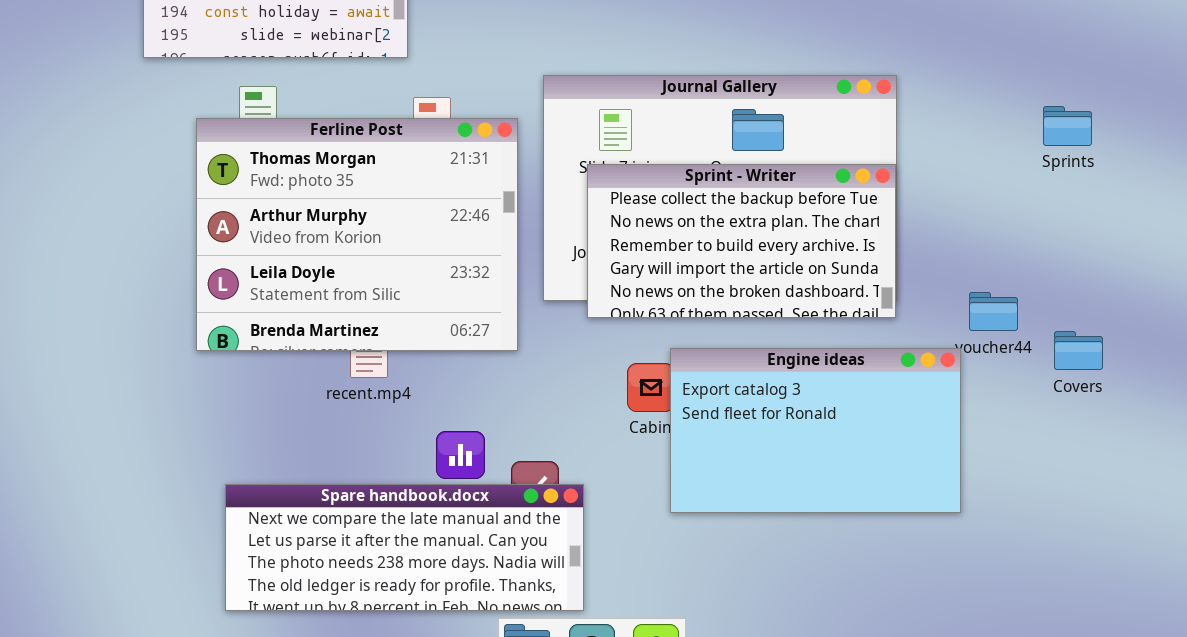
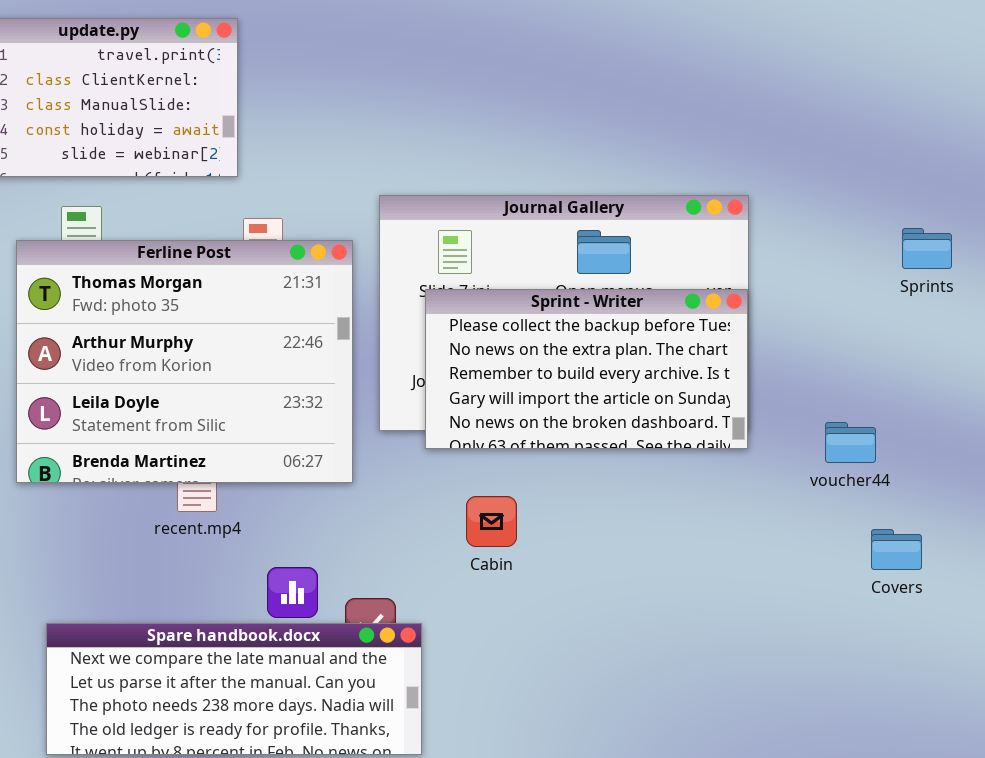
Covers: [1054,331,1103,370] -> [871,529,922,570], moved
Engine ideas: [670,348,961,513] -> none, closed

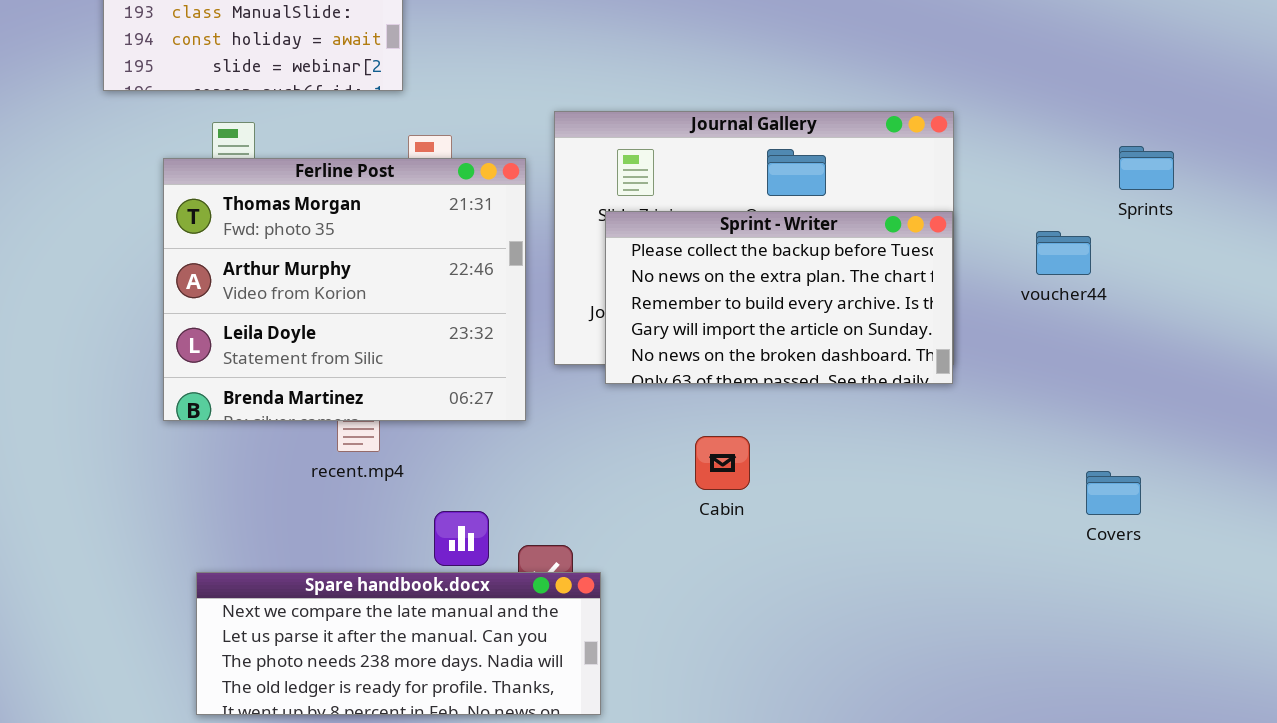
voucher44: [825,422,876,463] -> [1036,231,1091,275], moved
Cabin: [466,496,517,547] -> [695,436,750,490], moved

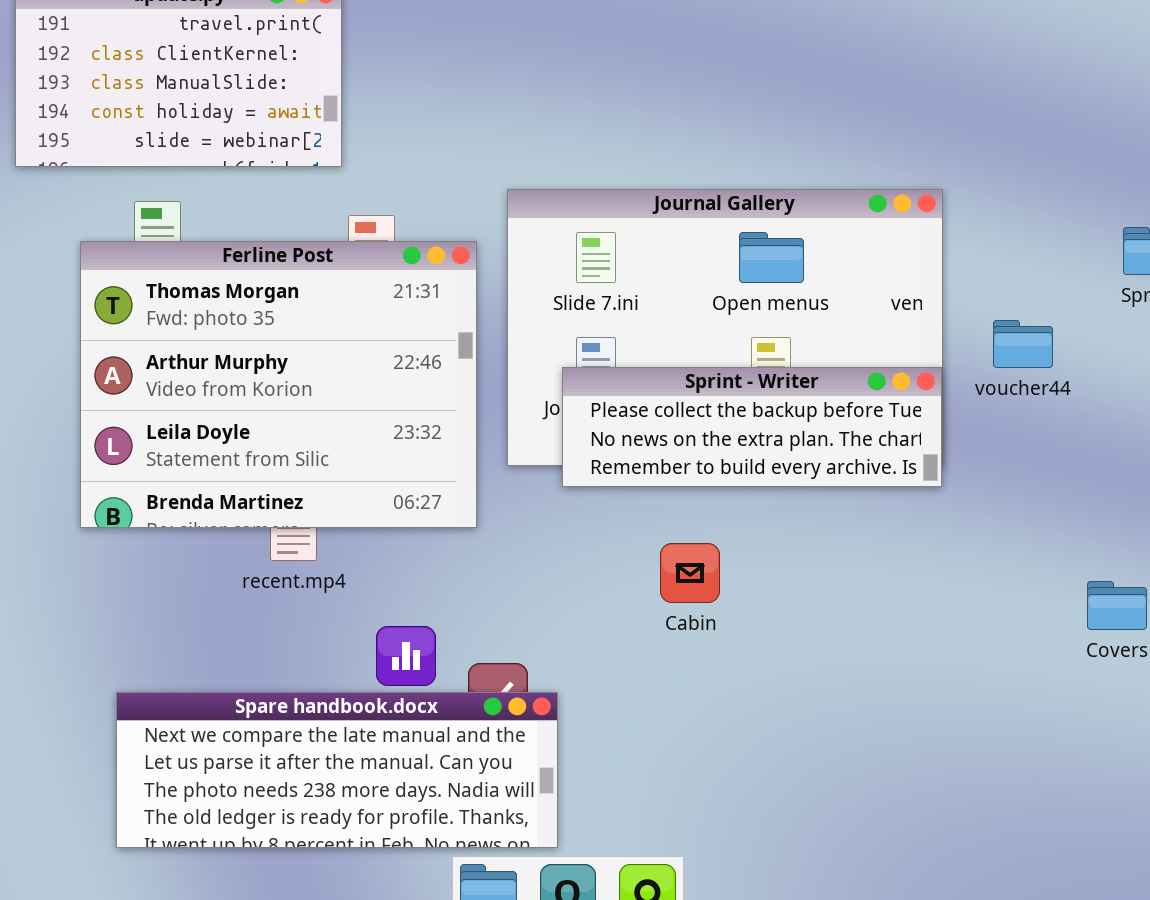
Sprint - Writer: [605,211,953,384] -> [562,367,942,487], resized
voucher44: [1036,231,1091,275] -> [993,320,1053,368], moved

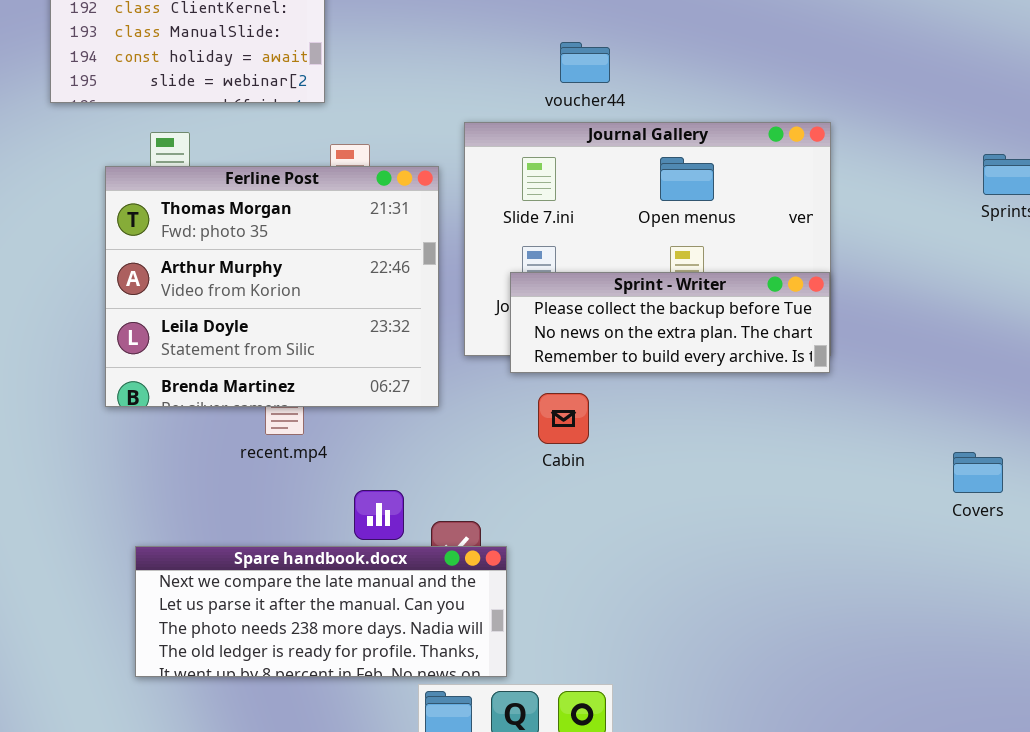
voucher44: [993,320,1053,368] -> [560,42,610,83], moved
Cabin: [660,543,720,603] -> [538,393,589,444], moved

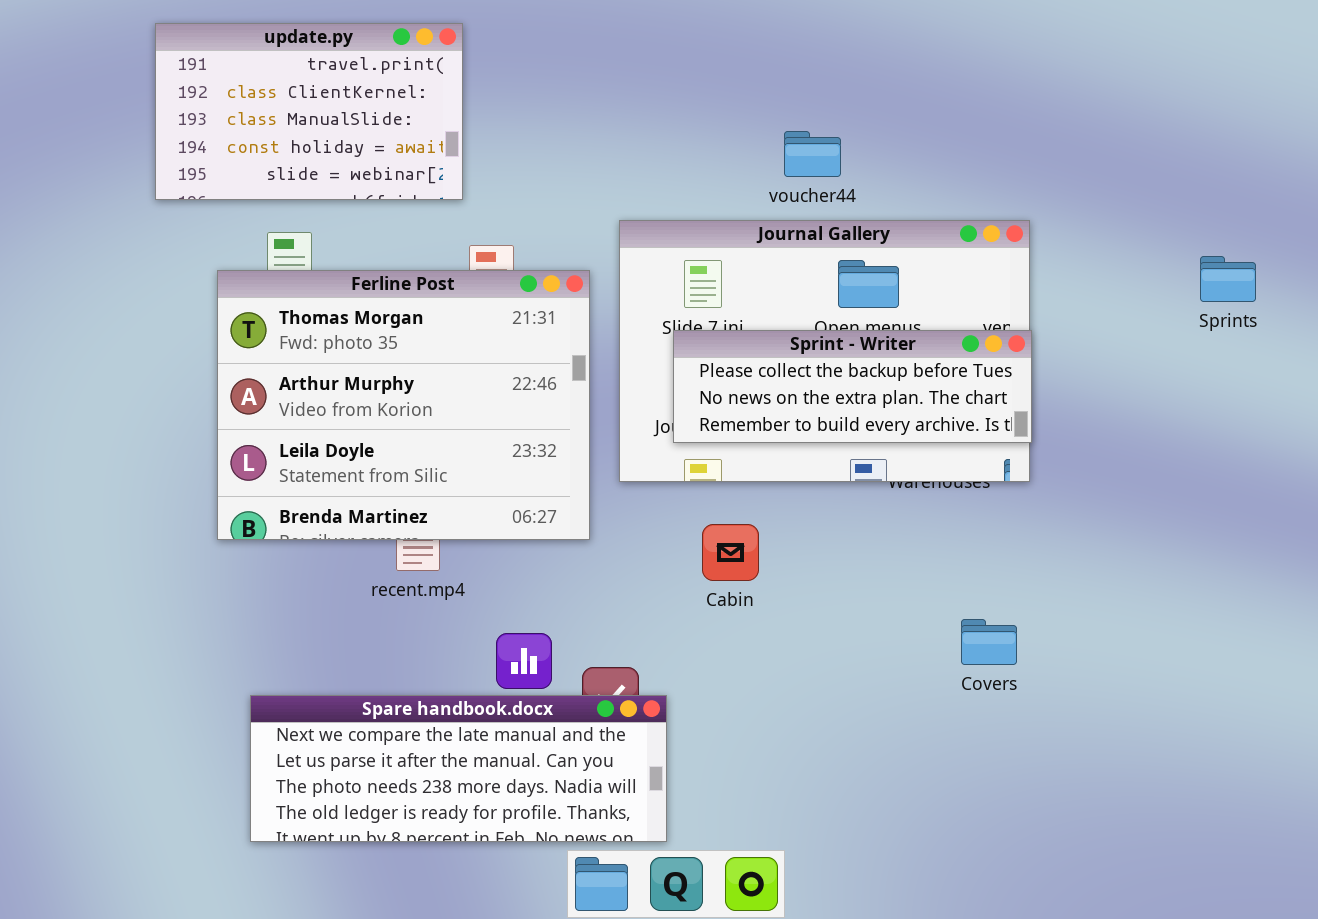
voucher44: [560,42,610,83] -> [784,131,841,177], moved
Sprint - Writer: [510,272,830,373] -> [673,330,1032,443], moved
Covers: [953,452,1003,493] -> [961,619,1017,665], moved

